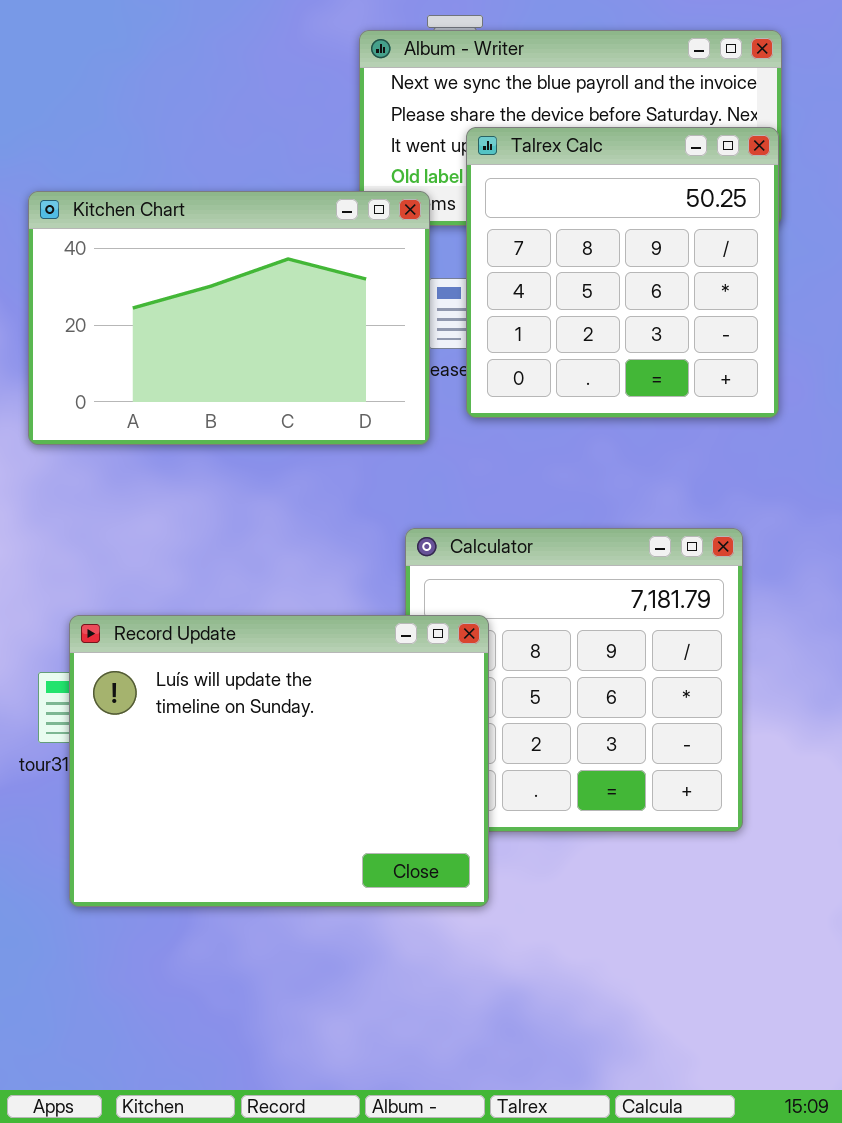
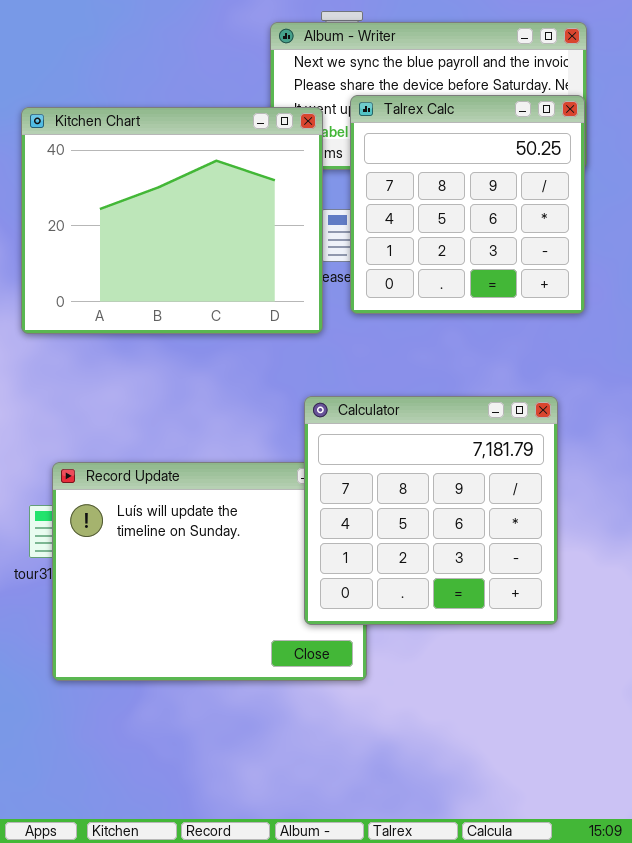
Kitchen Chart: [28,191,430,445] -> [21,107,323,334], resized
Calculator: [405,528,743,832] -> [304,396,558,625], raised

